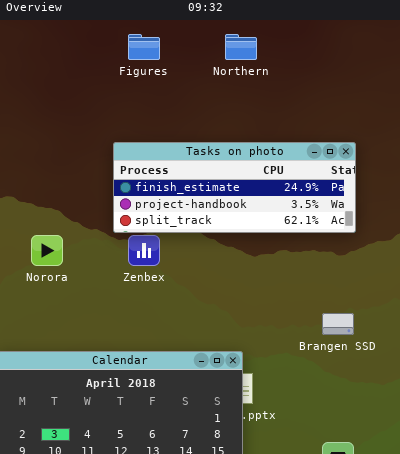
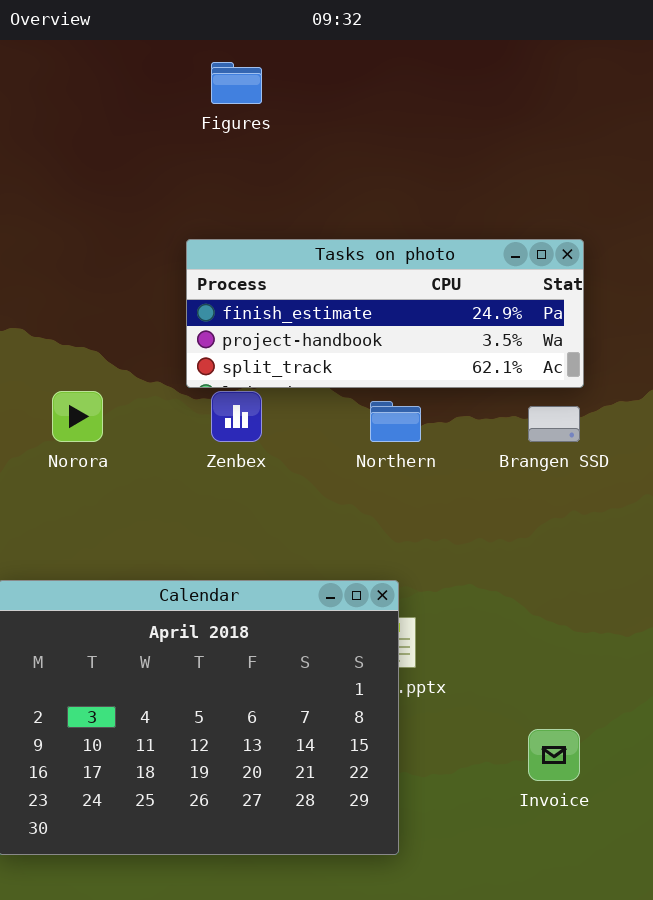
Northern: [225,34,257,60] -> [370,401,421,442], moved
Brangen SSD: [322,313,354,335] -> [528,406,580,442], moved

